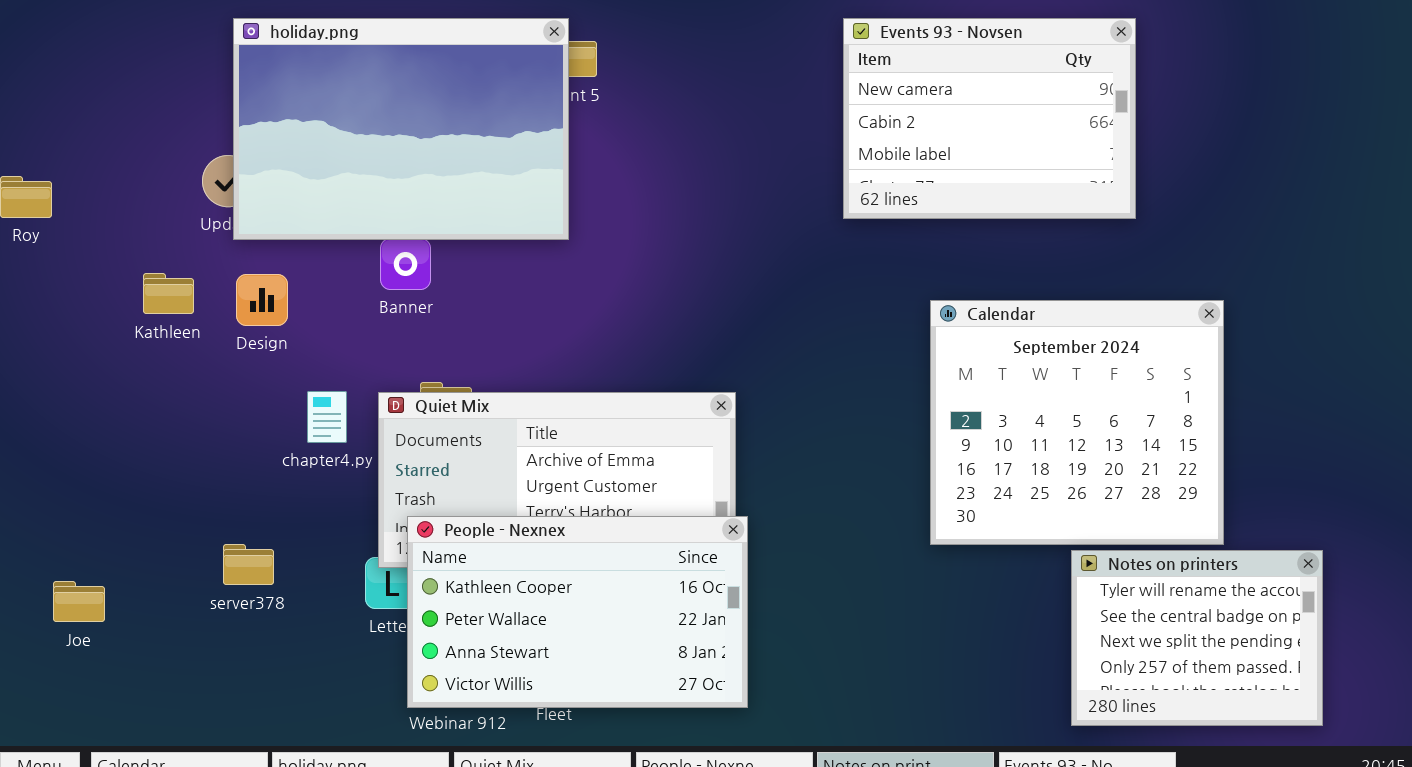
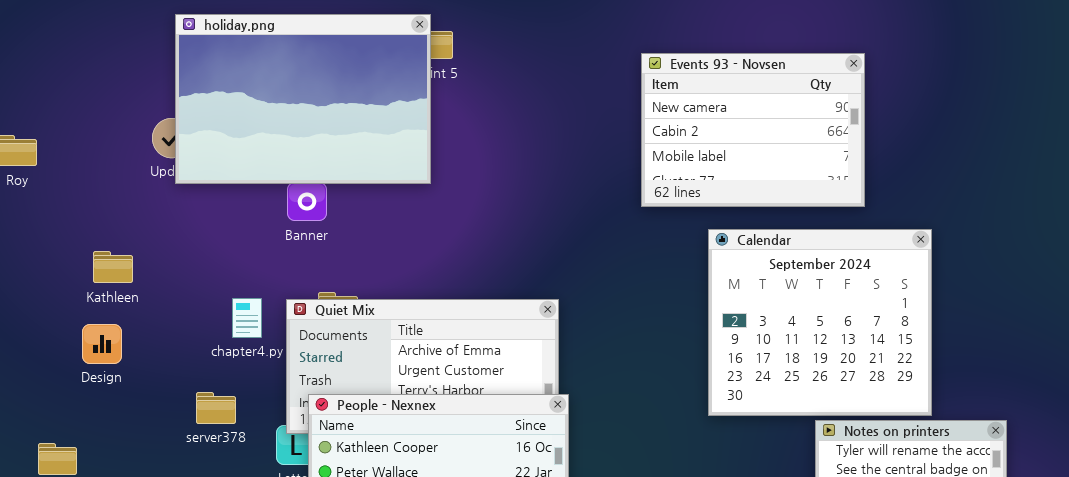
Events 93 - Novsen: [843,18,1136,219] -> [641,53,865,207], moved
Kathleen: [143,273,194,314] -> [93,251,133,283], moved
Design: [236,274,288,326] -> [82,324,122,364], moved
server378: [223,544,274,585] -> [196,392,236,424], moved

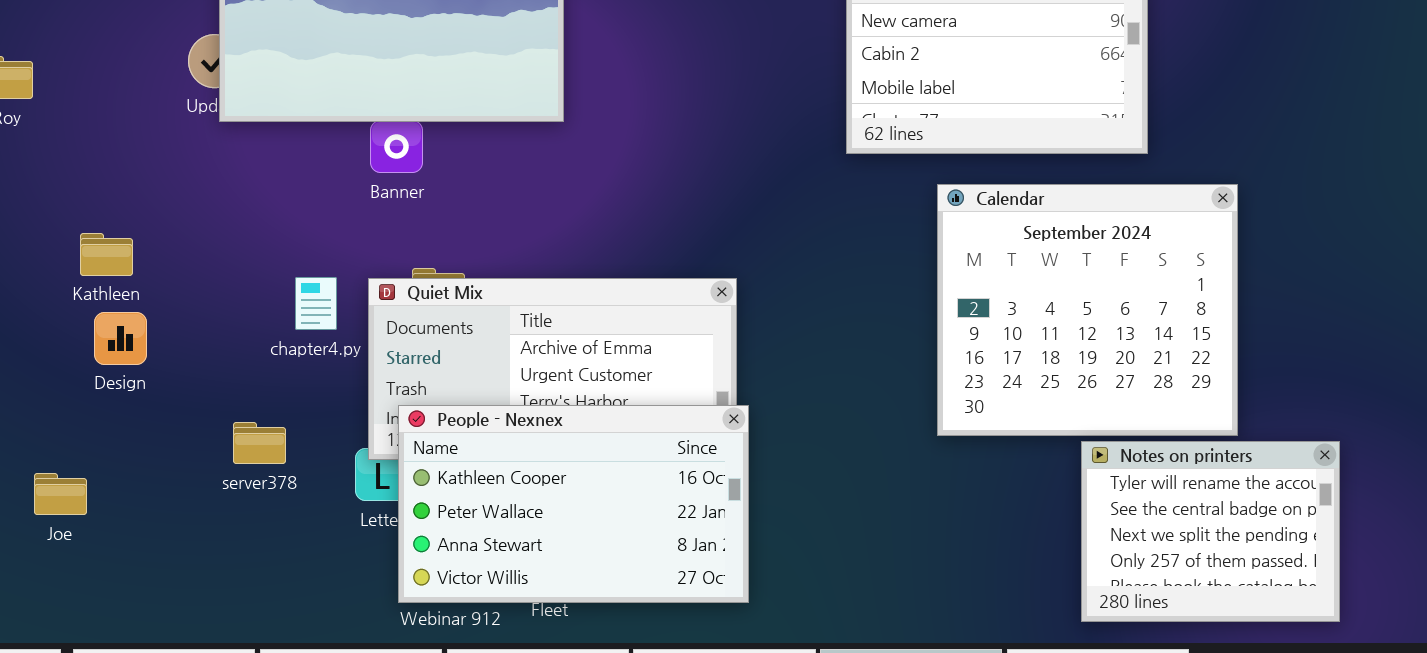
Kathleen: [93,251,133,283] -> [80,233,133,276], moved
server378: [196,392,236,424] -> [233,422,286,464], moved

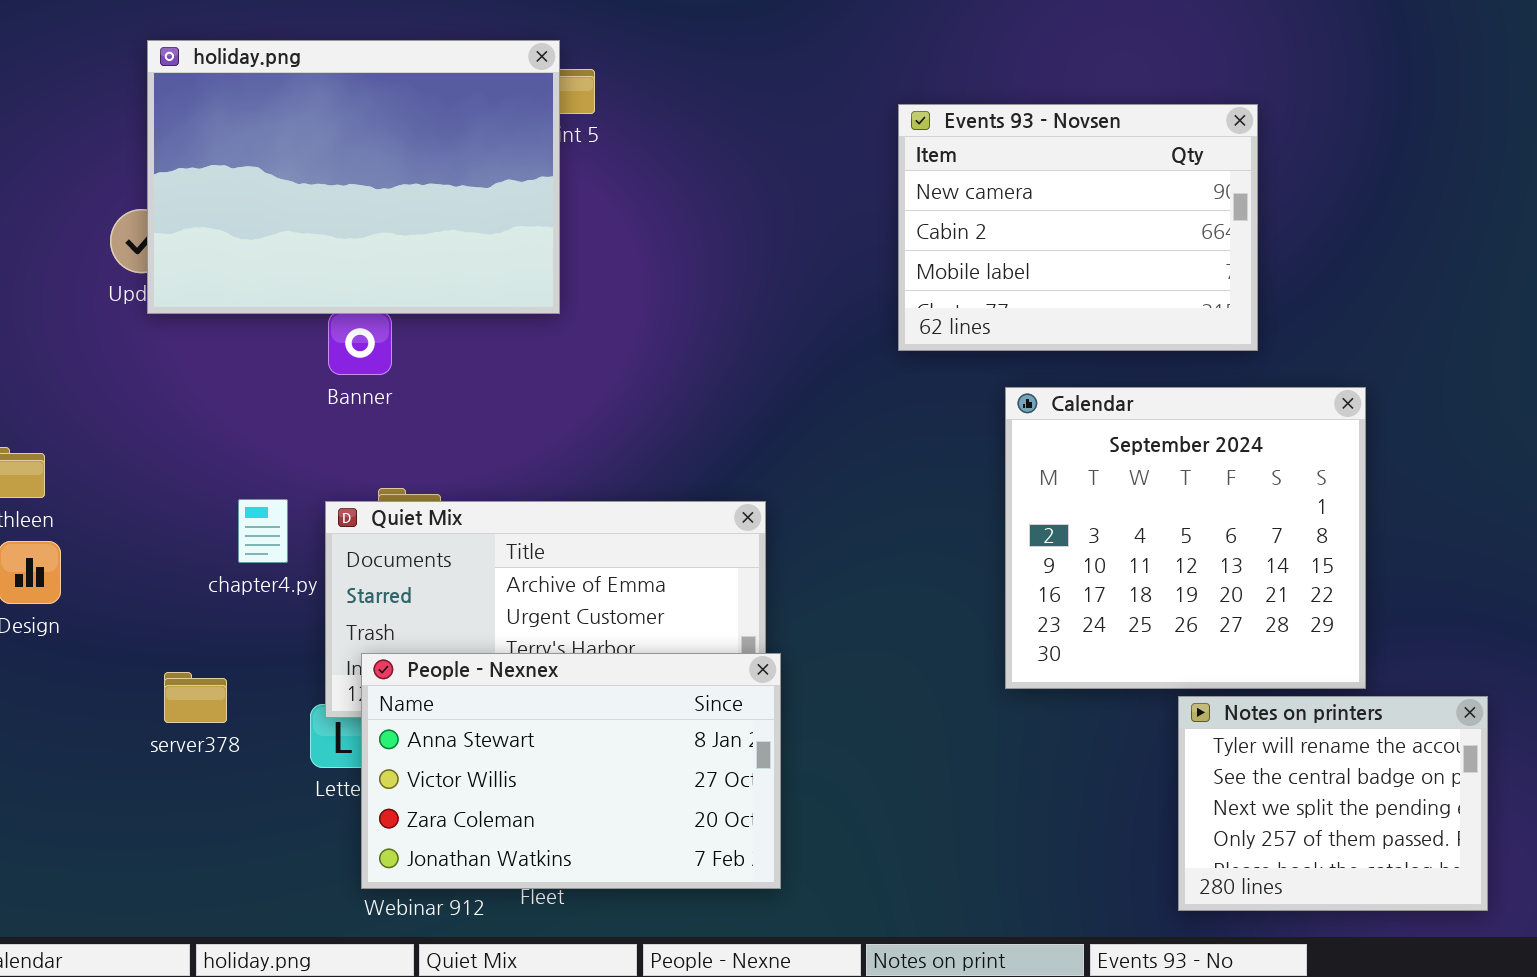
People - Nexnex: [398,405,749,603] -> [361,653,781,889], scrolled down 2 rows

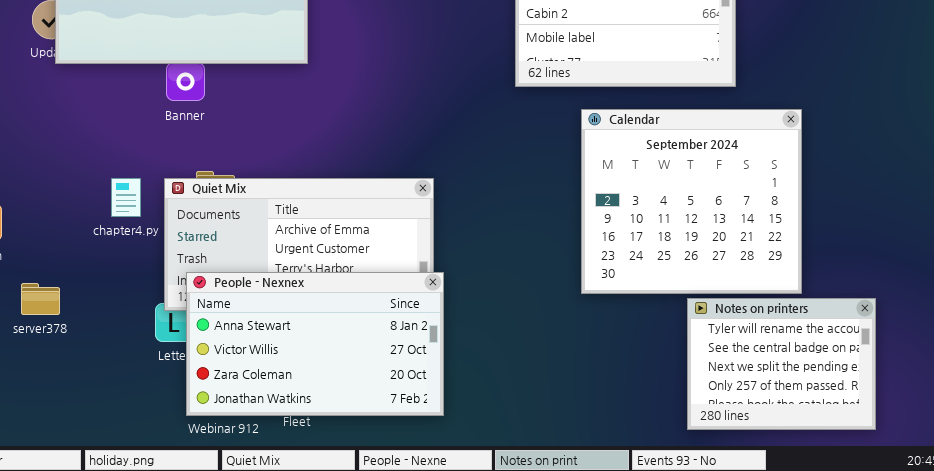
server378: [164,672,227,723] -> [21,283,60,315], moved

